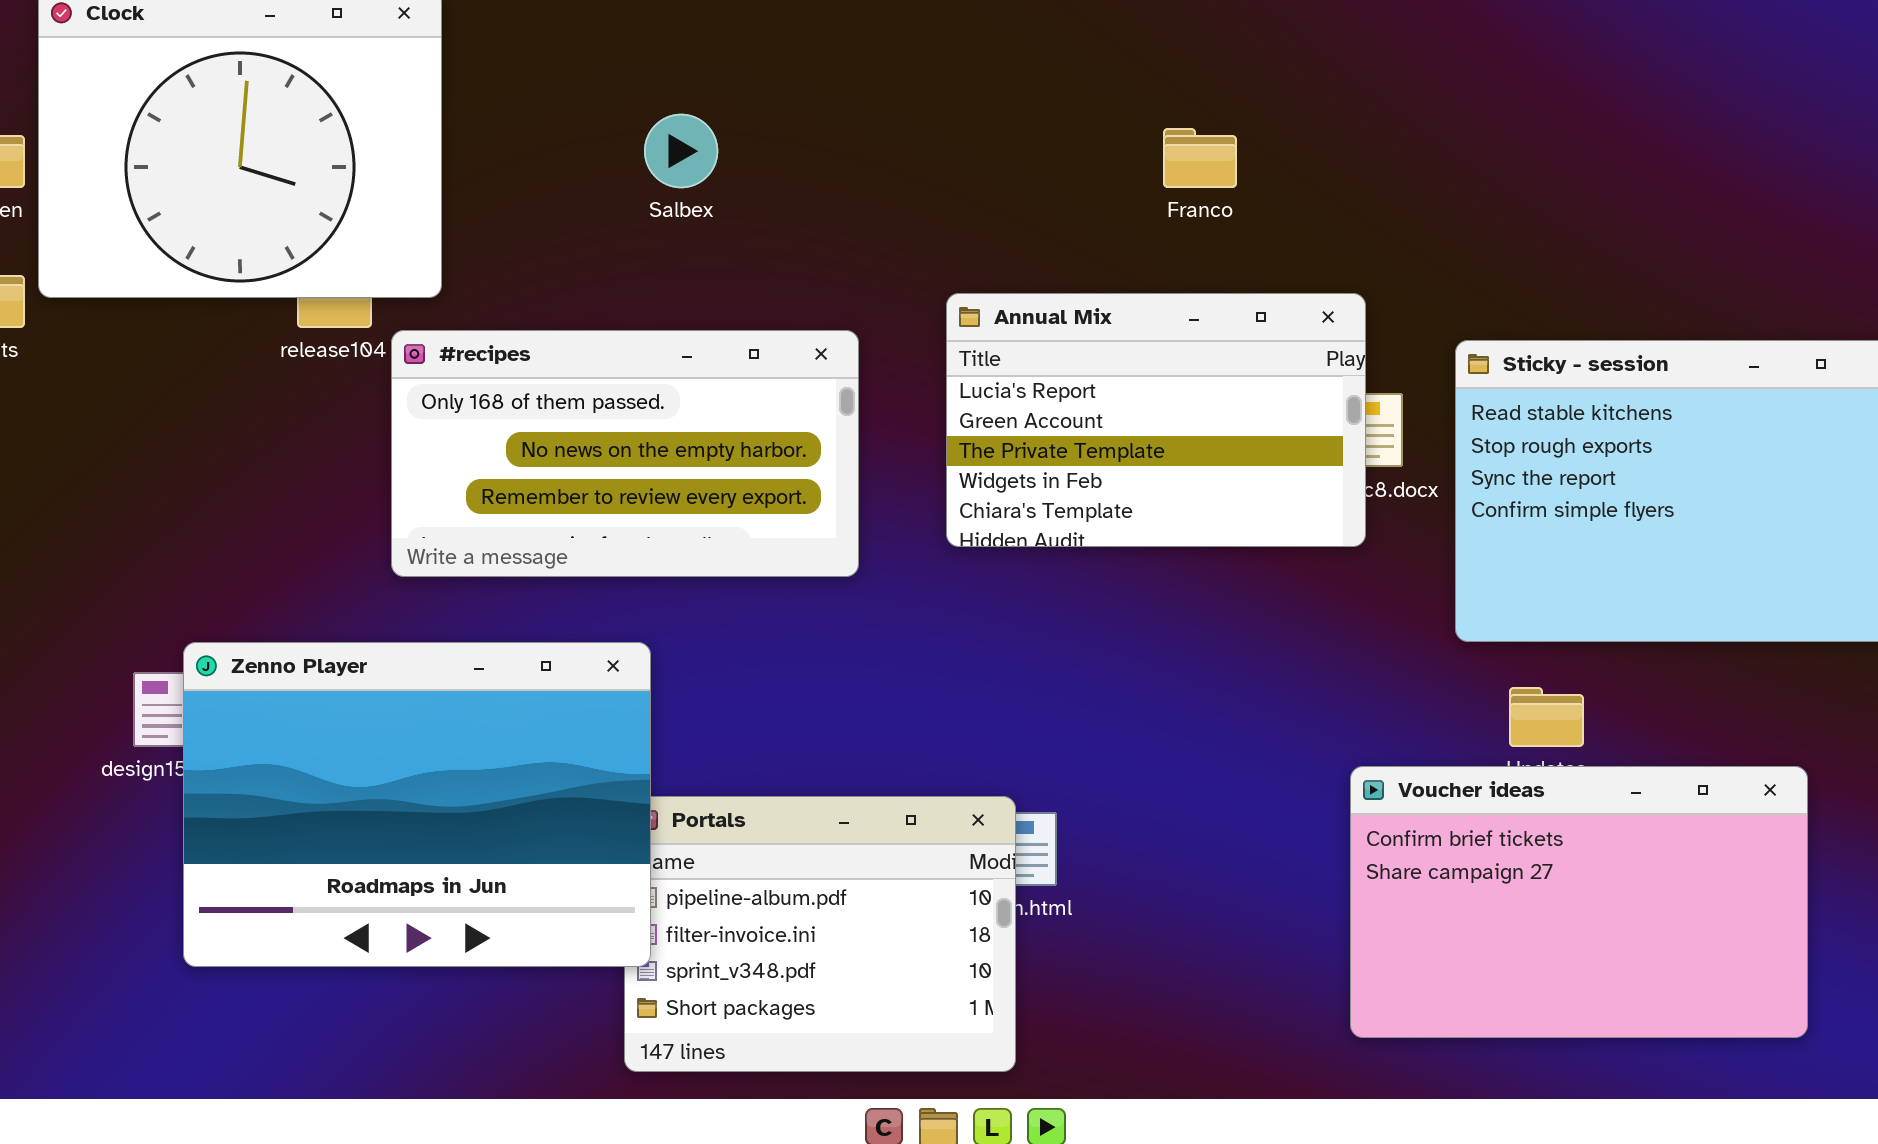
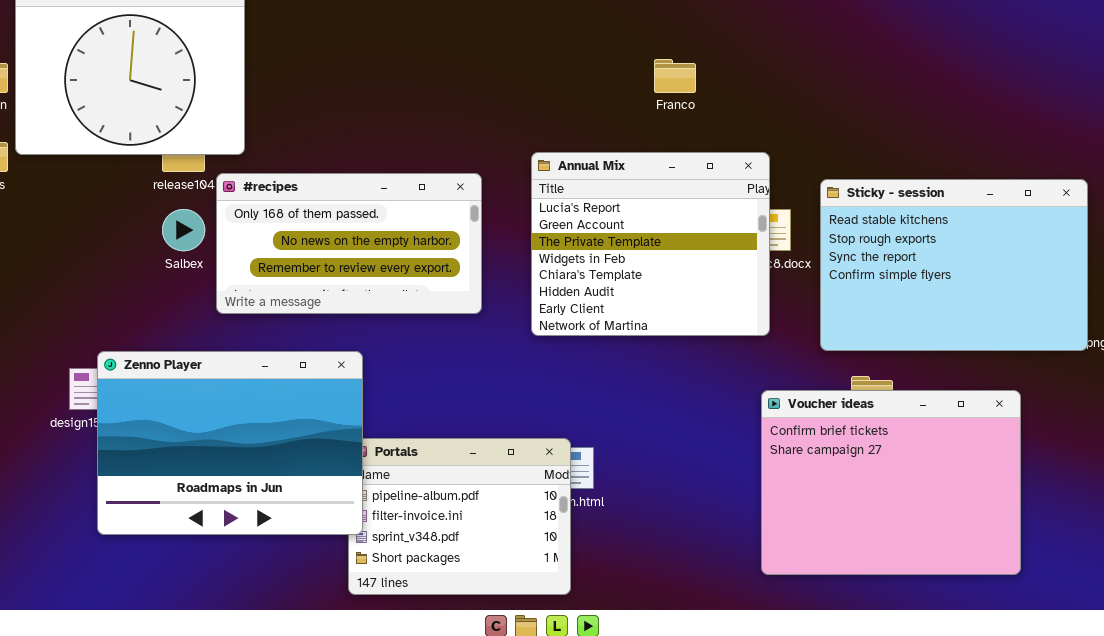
Salbex: [644,114,718,188] -> [162,209,205,251], moved
Annual Mix: [946,293,1366,547] -> [531,152,770,336], resized
Voucher ideas: [1350,766,1808,1038] -> [761,390,1021,575], resized

